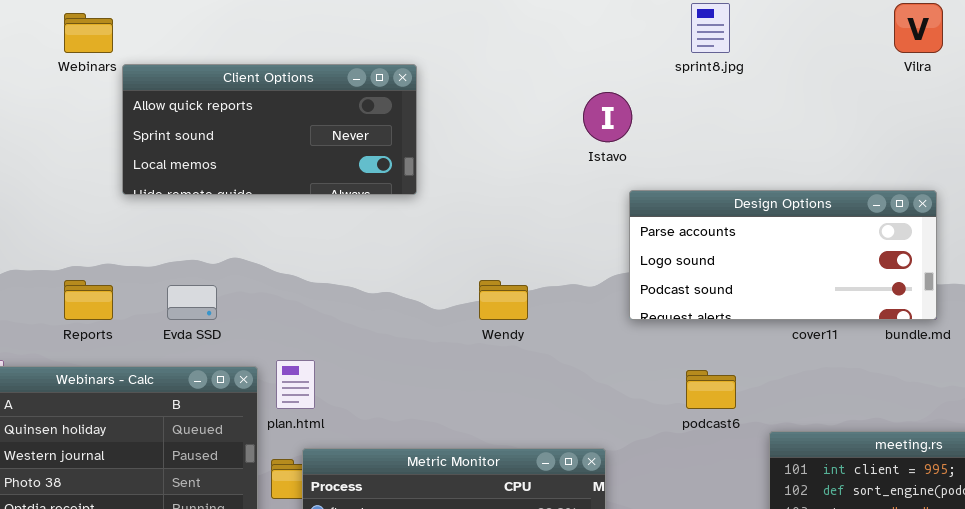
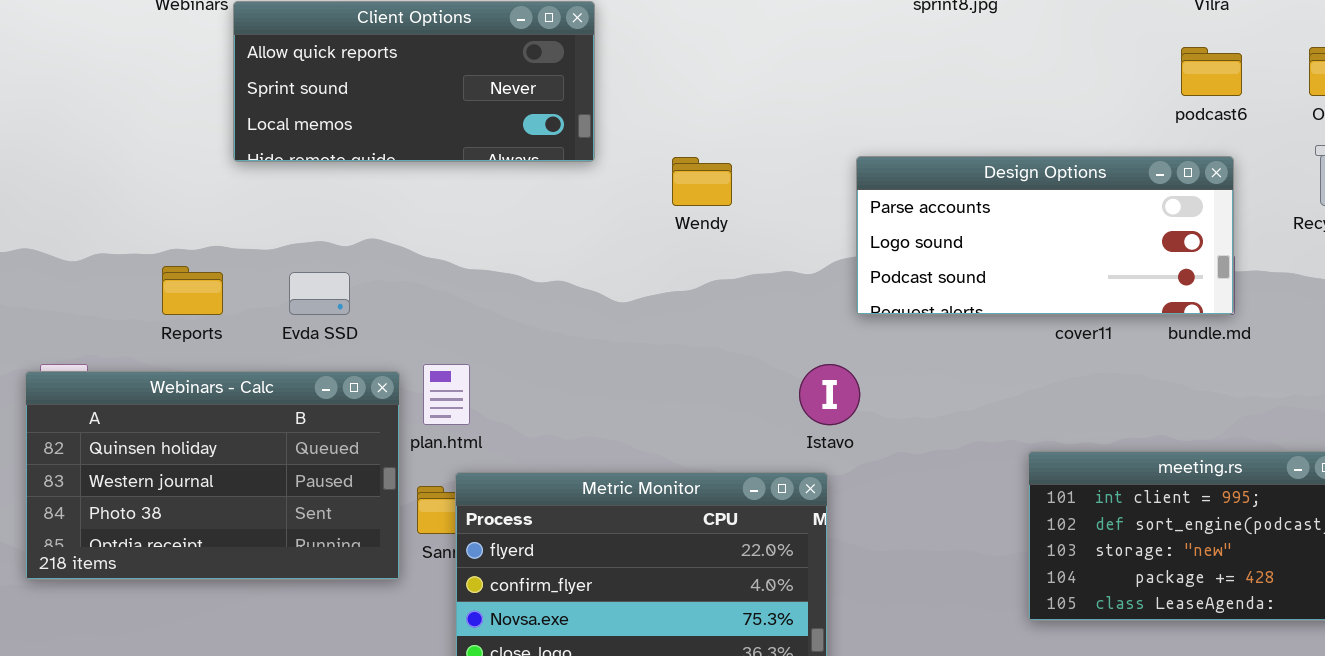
Istavo: [583,92,632,142] -> [799,364,860,425], moved
Wendy: [479,280,528,320] -> [672,157,732,206], moved
podcast6: [686,370,736,409] -> [1181,47,1242,96], moved

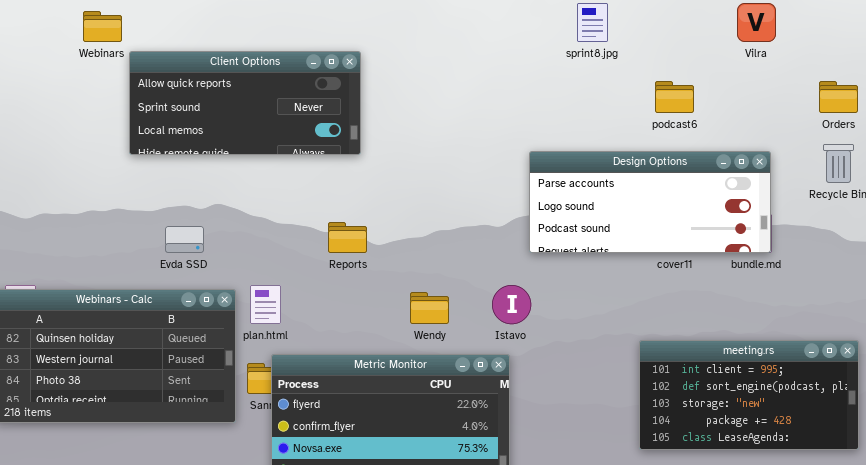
podcast6: [1181,47,1242,96] -> [655,81,694,113], moved
Wendy: [672,157,732,206] -> [410,292,449,324], moved
Reports: [162,266,223,315] -> [328,222,367,253], moved

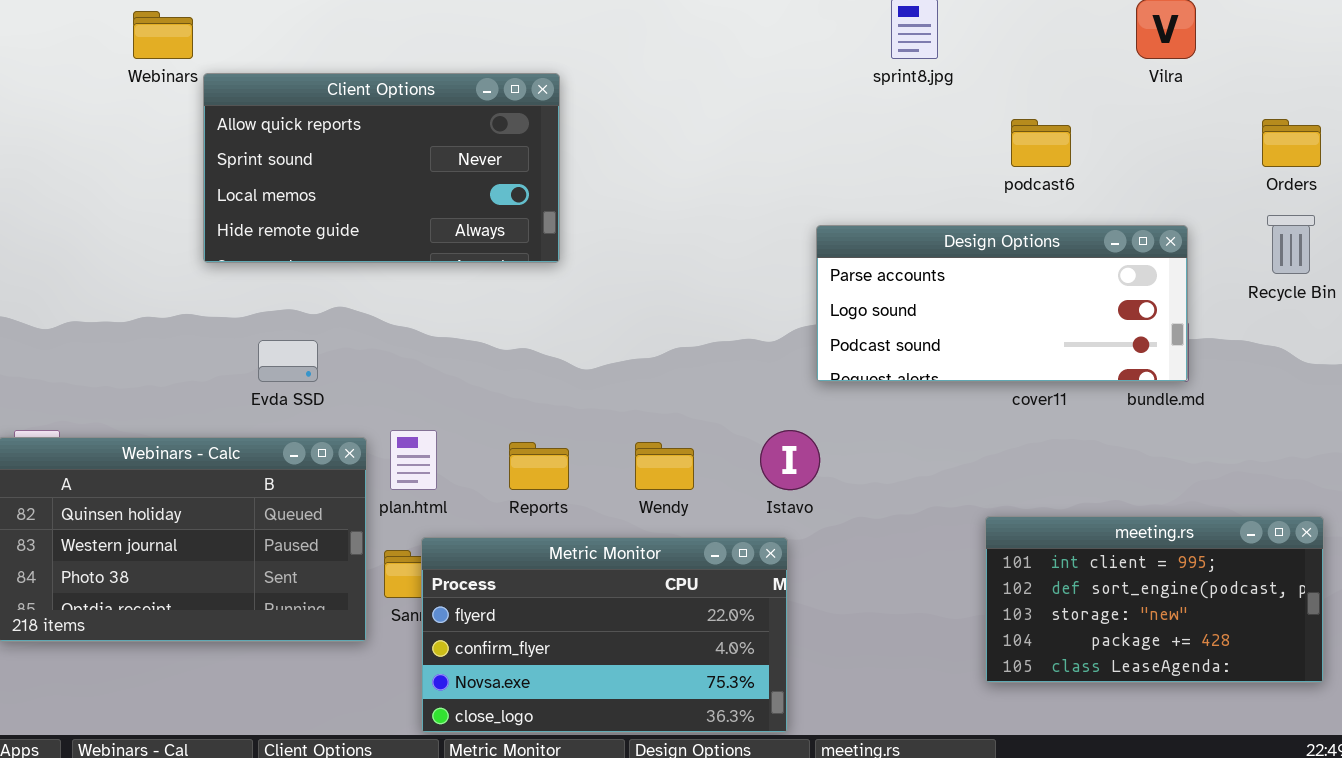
Client Options: [129,51,361,155] -> [203,73,560,263], resized
Reports: [328,222,367,253] -> [509,442,569,490], moved

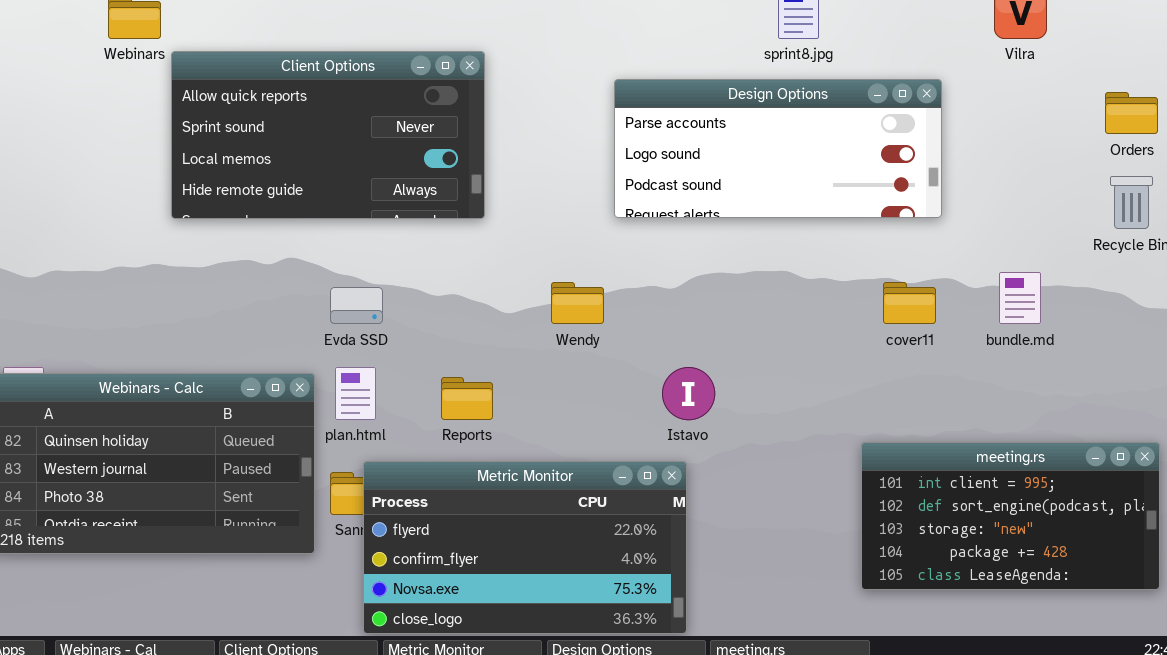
Design Options: [816,225,1188,382] -> [614,79,942,218], moved
Evda SSD: [258,340,318,382] -> [330,287,383,324], moved
Wendy: [635,442,694,490] -> [551,282,604,324], moved

